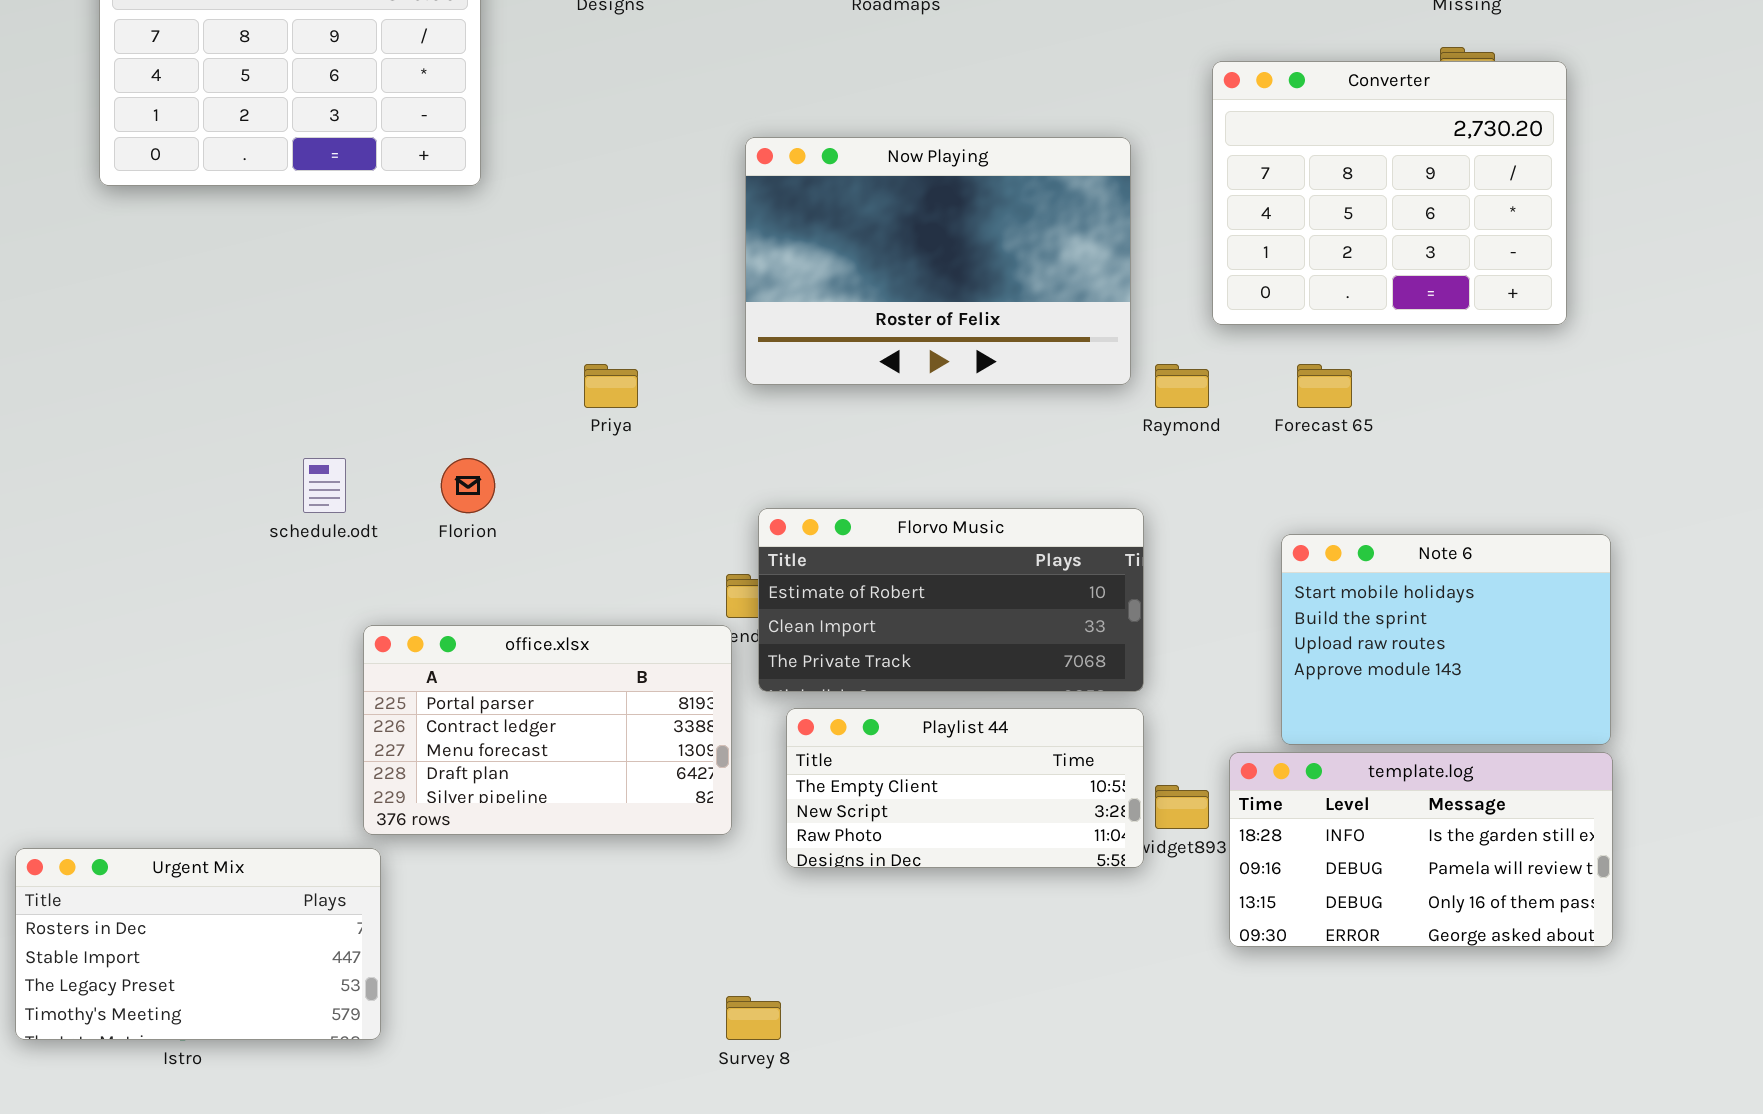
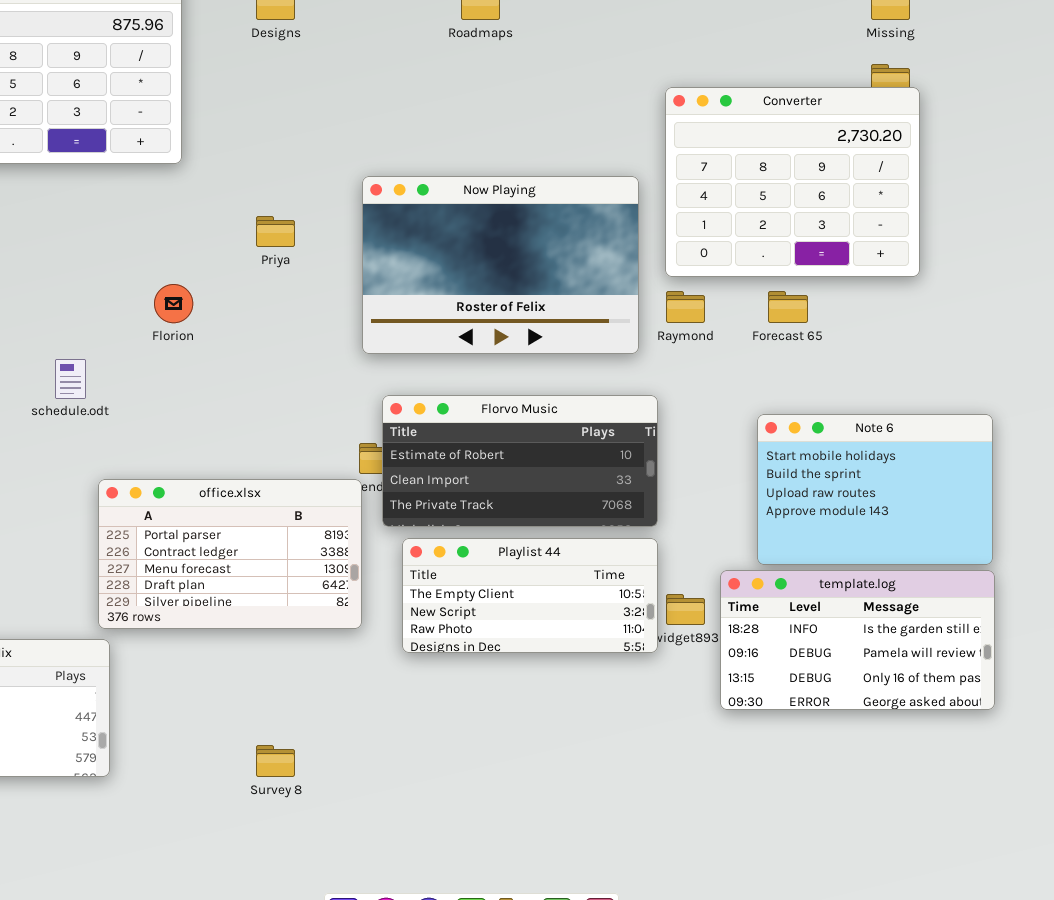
Converter: [1212,61,1567,325] -> [665,87,920,277], moved
Now Playing: [745,137,1131,385] -> [362,176,639,354], moved
Priya: [584,364,638,408] -> [256,216,295,247], moved
Florion: [441,458,495,513] -> [154,284,193,323], moved
Survey 8: [726,996,781,1040] -> [256,745,295,777], moved

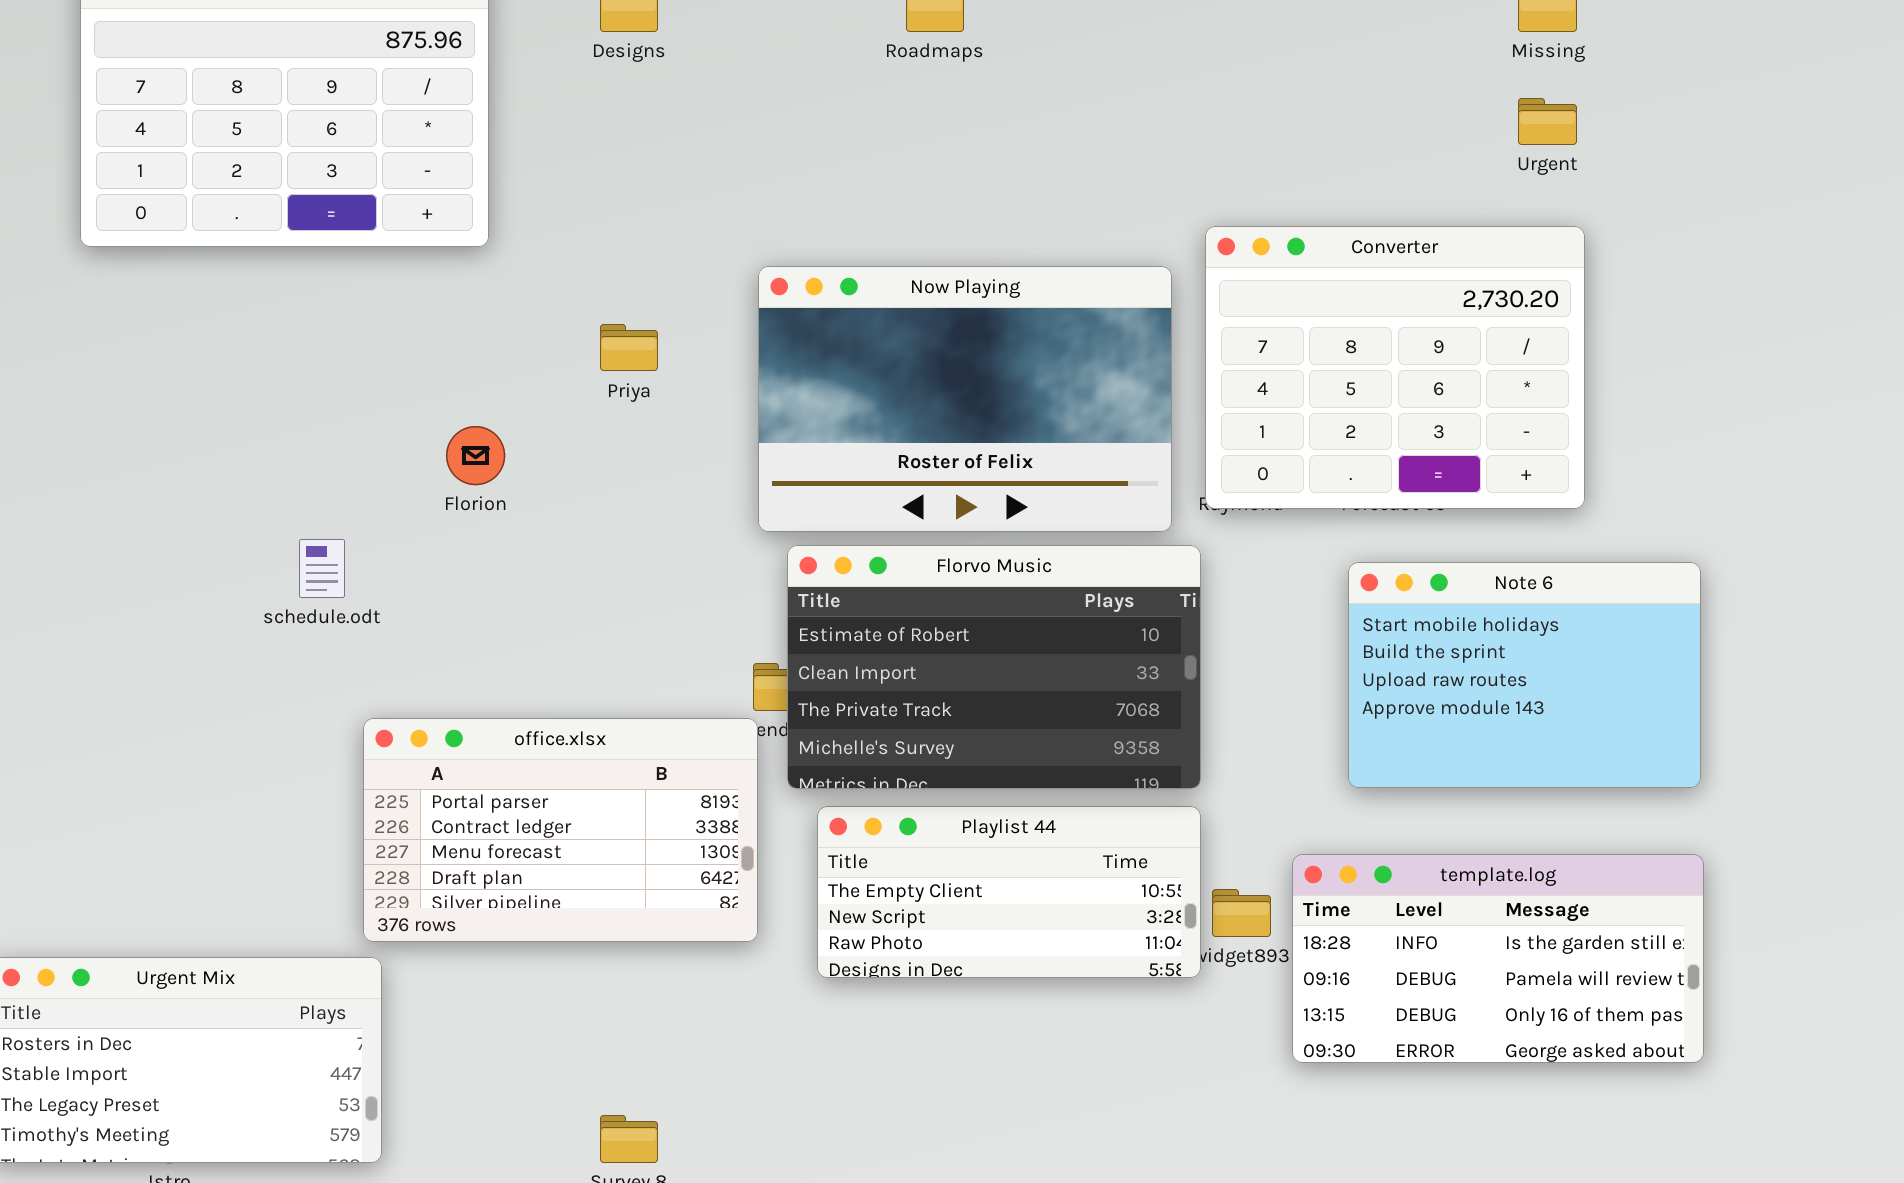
Converter: [665,87,920,277] -> [1205,226,1585,509], moved
Florvo Music: [382,395,658,527] -> [787,545,1201,789], resized
Note 6: [757,414,993,565] -> [1348,562,1701,788], moved

